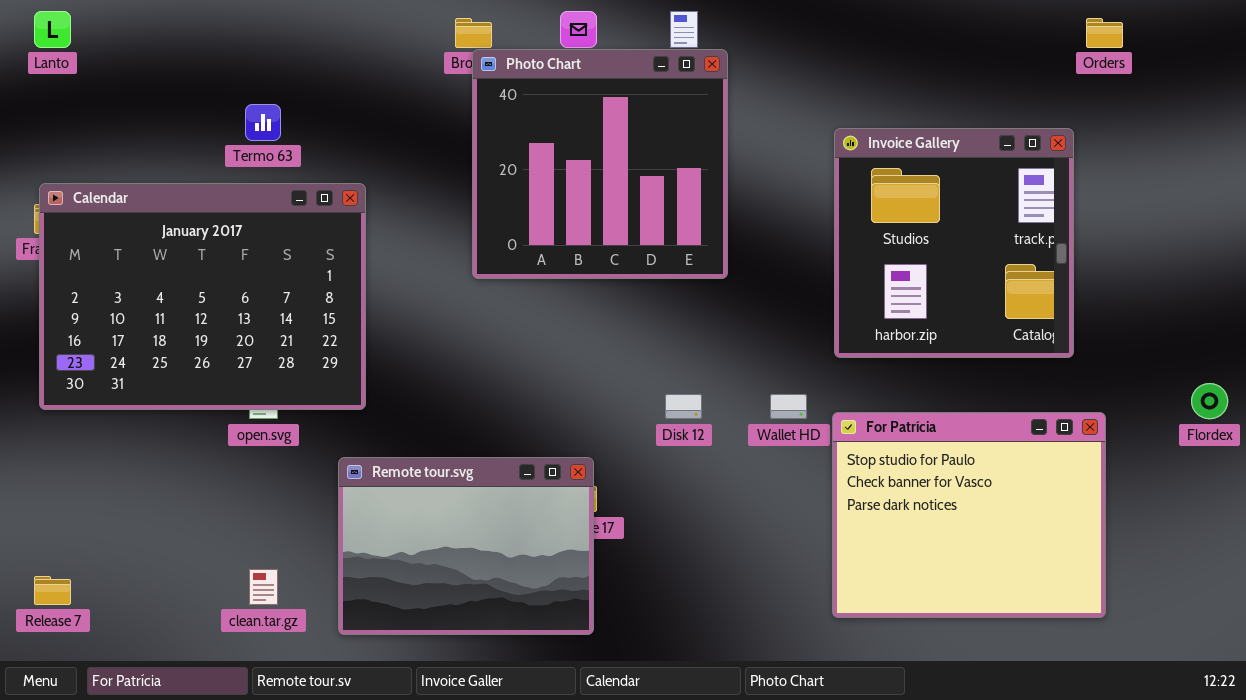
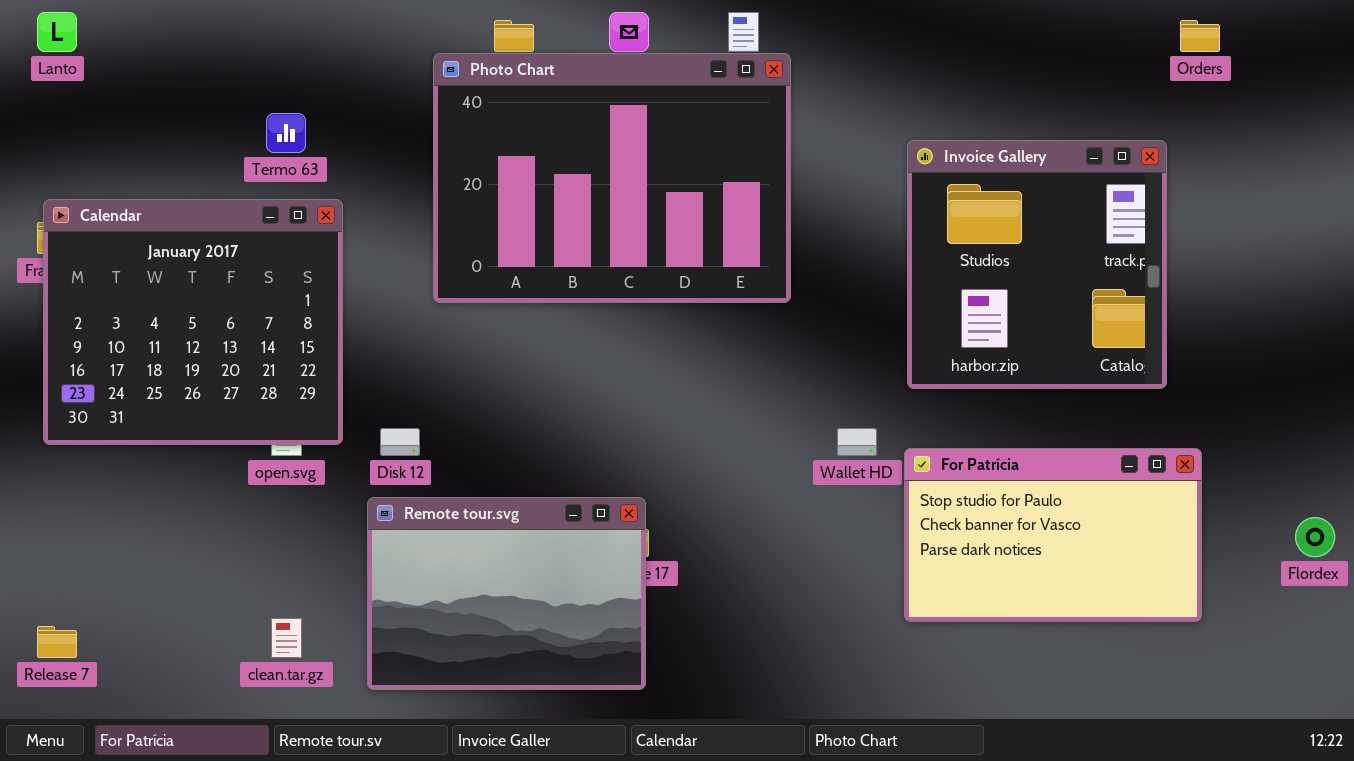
Photo Chart: [472,49,728,279] -> [433,53,791,303], resized
Calendar: [39,183,366,410] -> [43,199,343,445], resized
Flordex: [1191,383,1228,419] -> [1295,517,1335,557], moved
Disk 12: [665,394,702,419] -> [380,428,420,456], moved
For Patrícia: [832,412,1106,618] -> [904,448,1202,622], resized

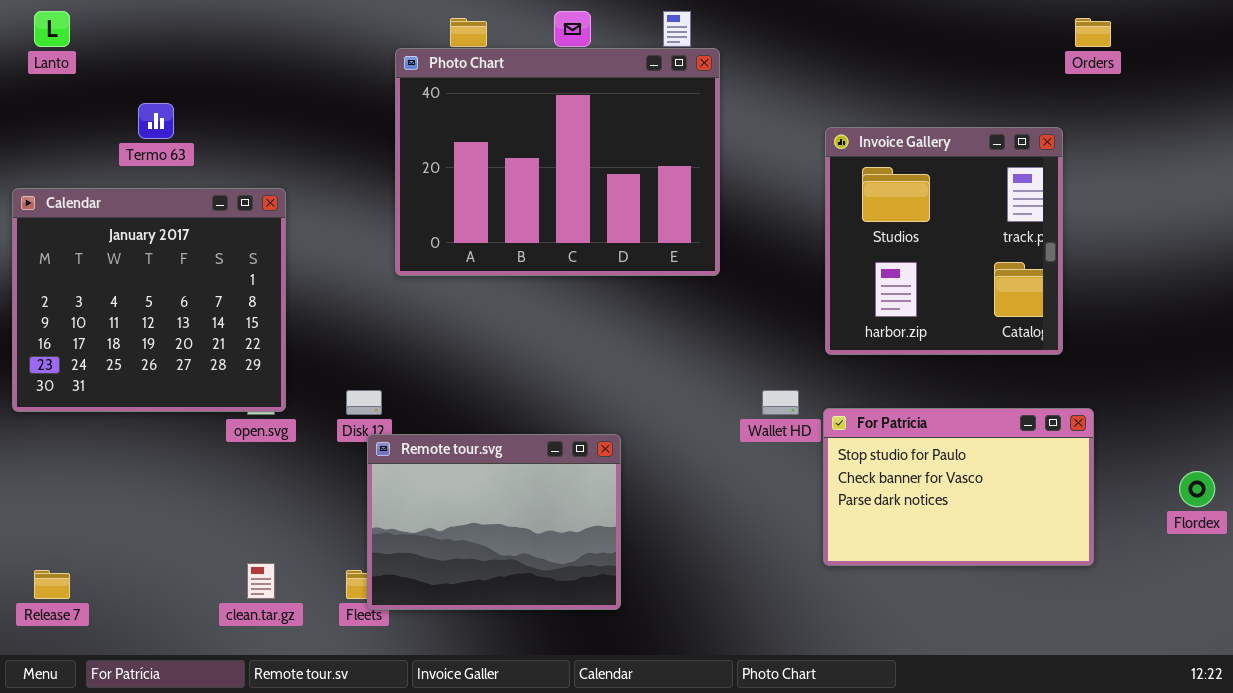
Termo 63: [266,113,306,153] -> [138,103,174,139], moved
Calendar: [43,199,343,445] -> [12,188,286,412], moved
Remote tour.svg: [367,497,646,690] -> [367,434,621,610], moved

